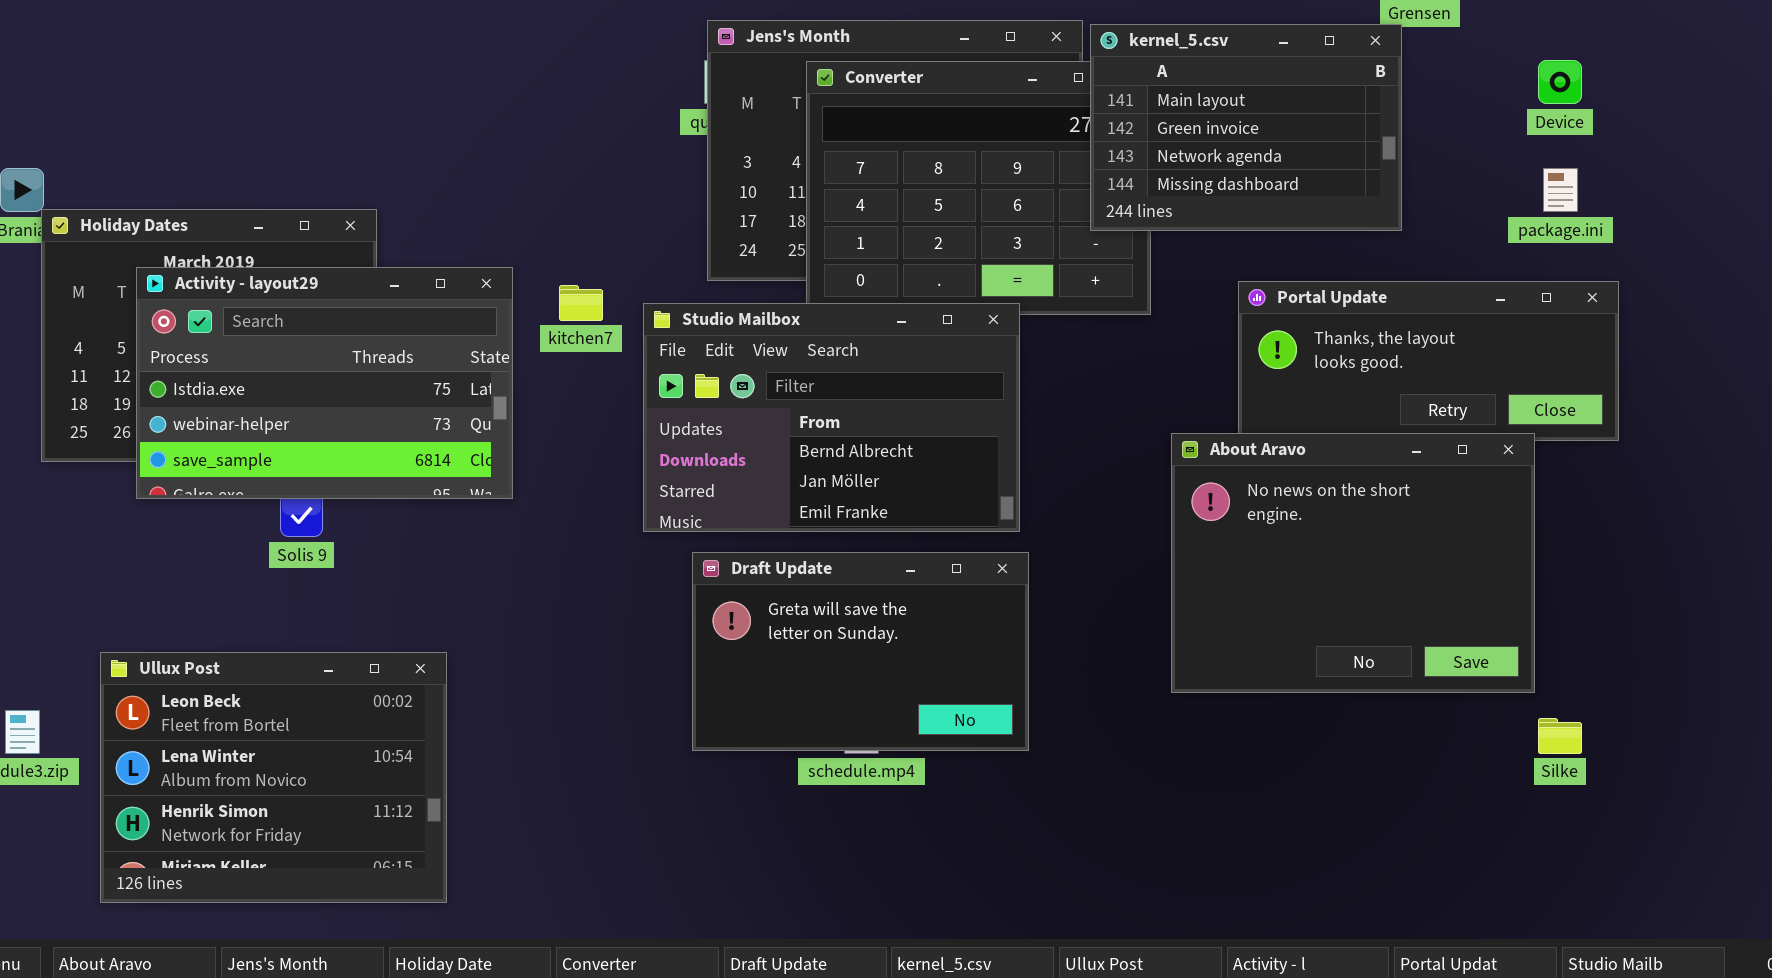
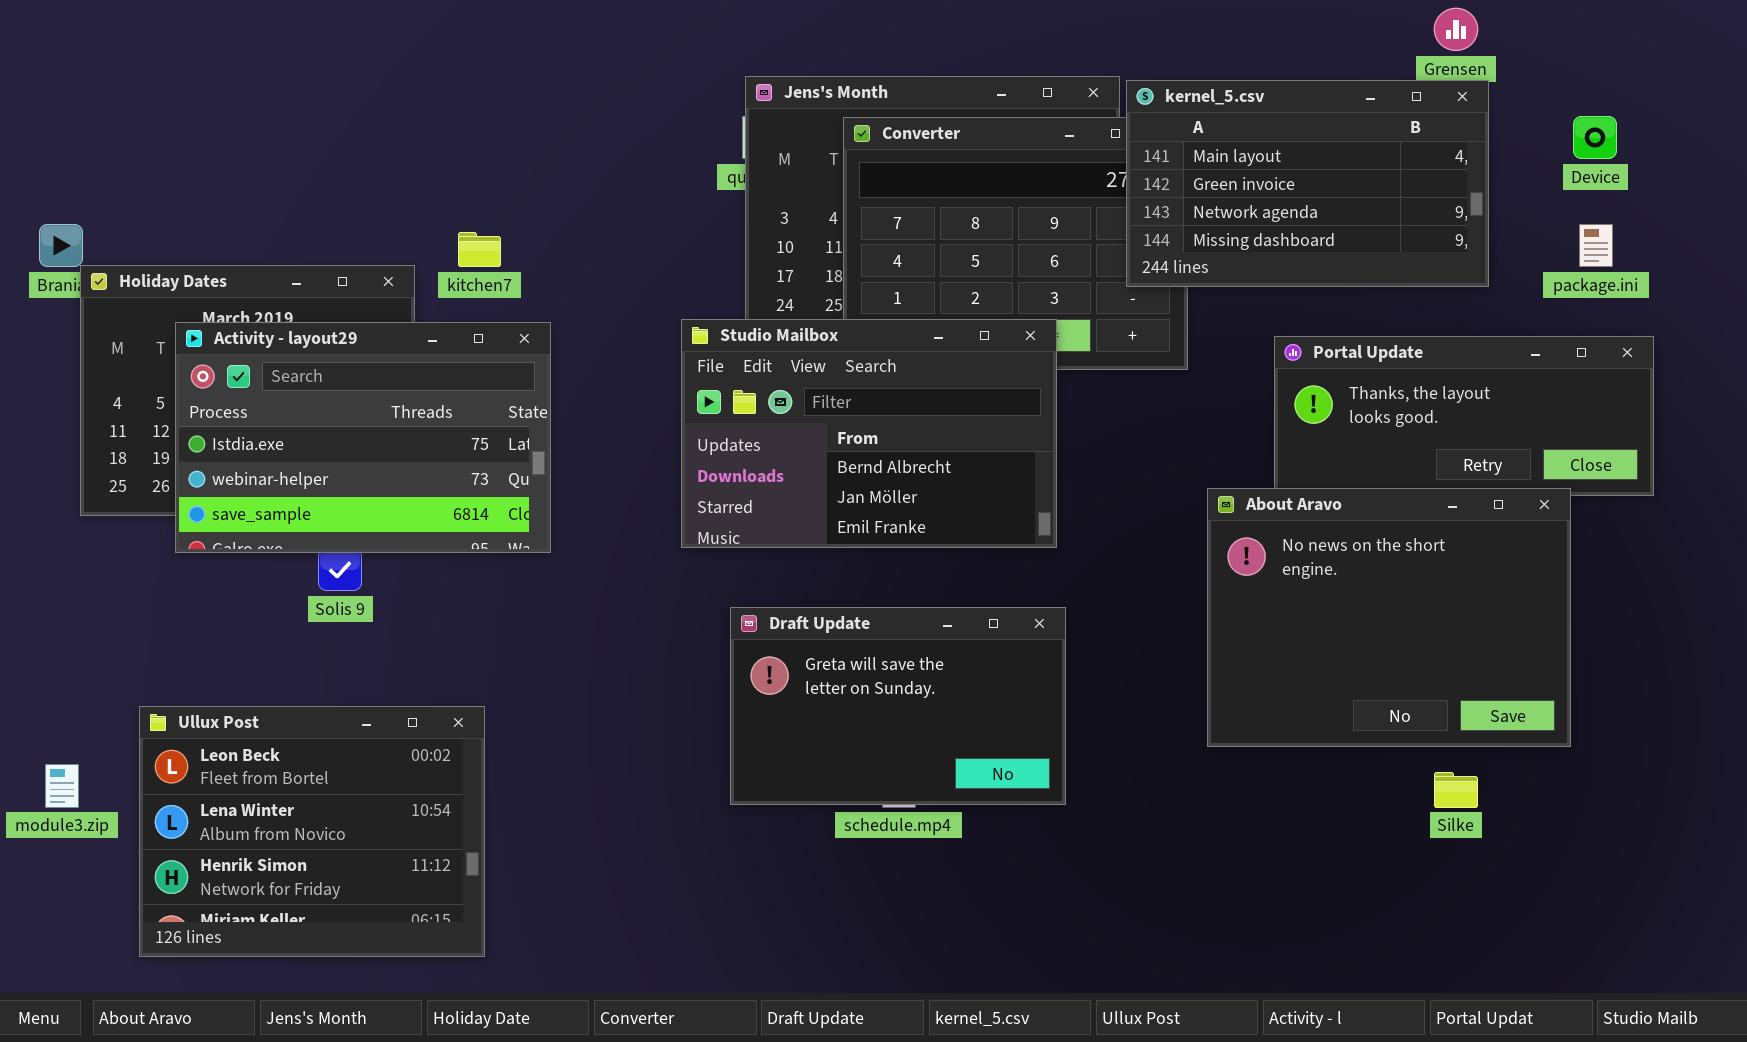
kernel_5.csv: [1090,24,1402,231] -> [1126,80,1489,287], resized
kitchen7: [559,285,603,321] -> [458,232,501,267], moved
Studio Mailbox: [643,303,1020,532] -> [681,319,1057,548], moved
Silke: [1538,718,1582,754] -> [1434,772,1478,808], moved

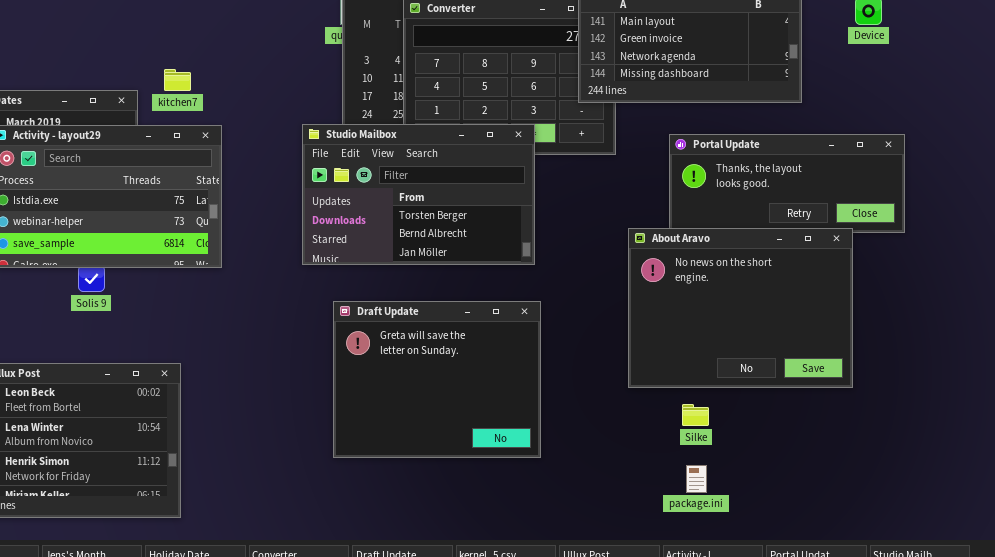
package.ini: [1579,224,1613,267] -> [686,465,707,493], moved
Studio Mailbox: [681,319,1057,548] -> [302,124,535,265], scrolled up 1 row
Draft Update: [730,607,1066,805] -> [333,301,541,458], resized
Silke: [1434,772,1478,808] -> [682,404,709,426], moved

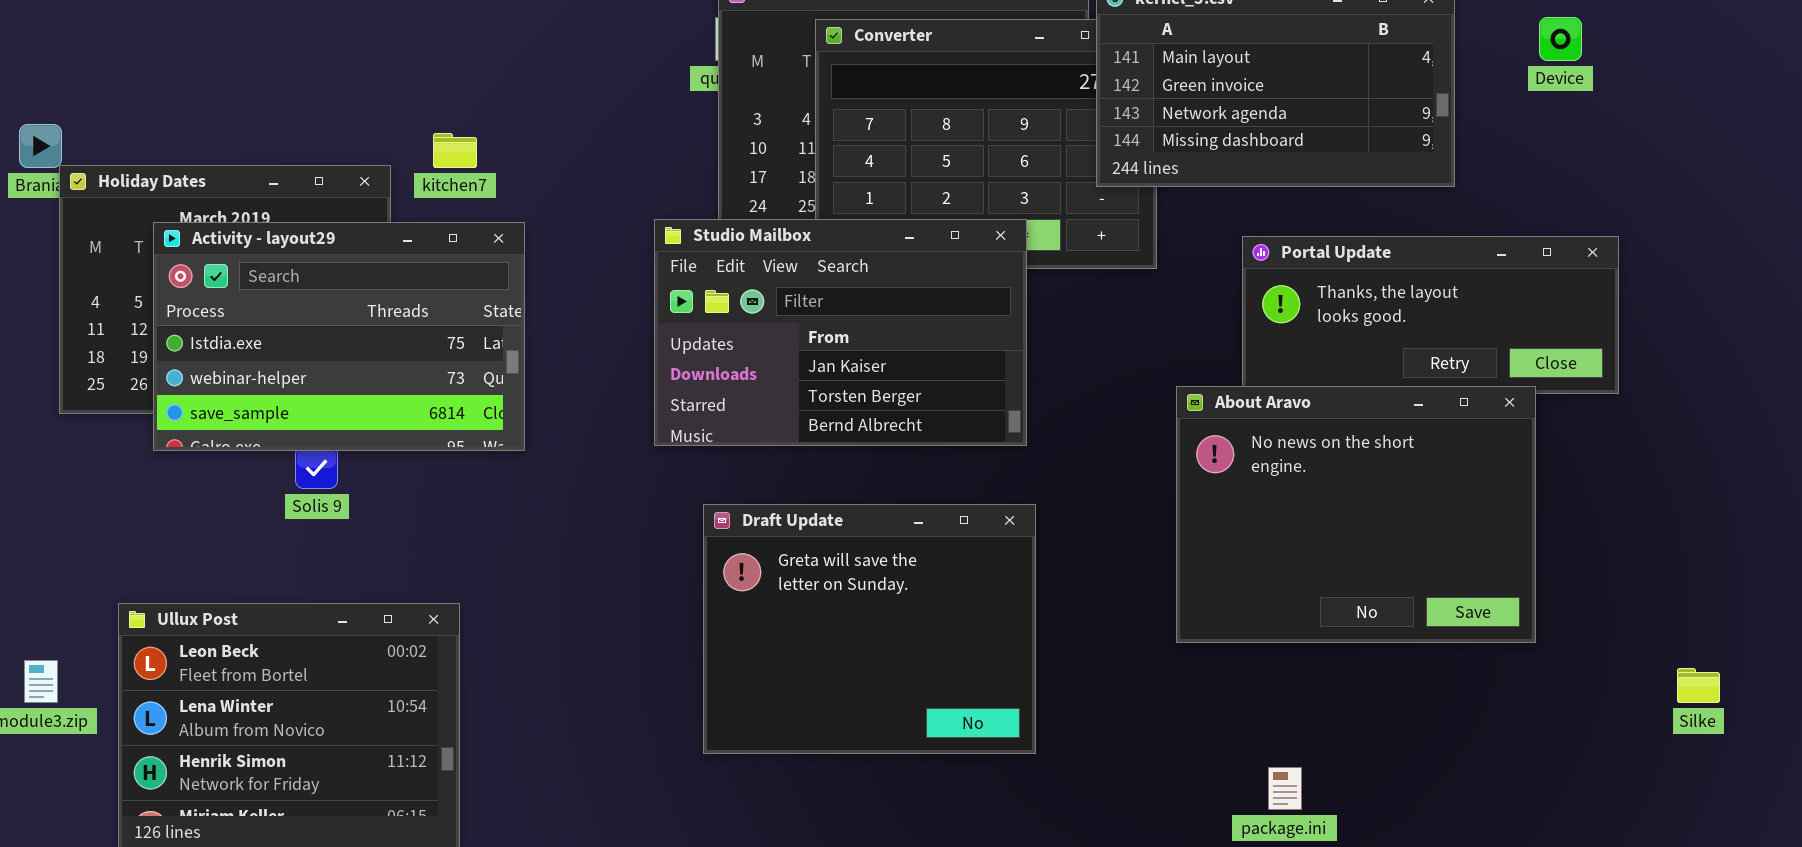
Studio Mailbox: [302,124,535,265] -> [654,219,1027,446], scrolled up 1 row
Silke: [682,404,709,426] -> [1677,668,1720,703], moved

